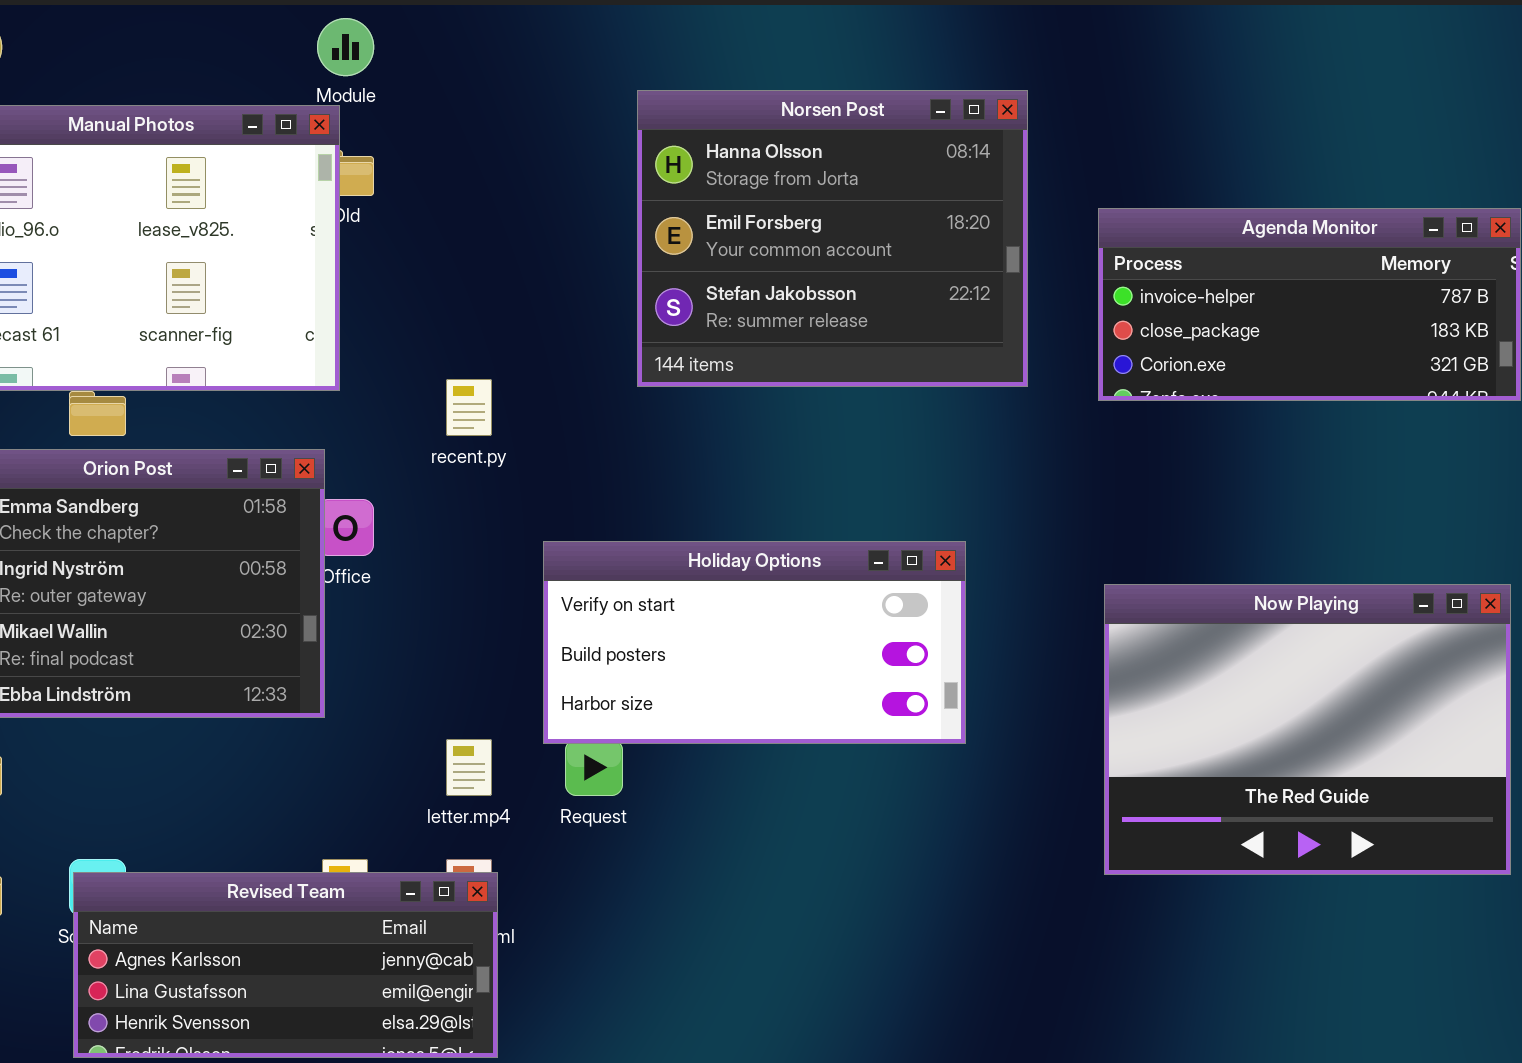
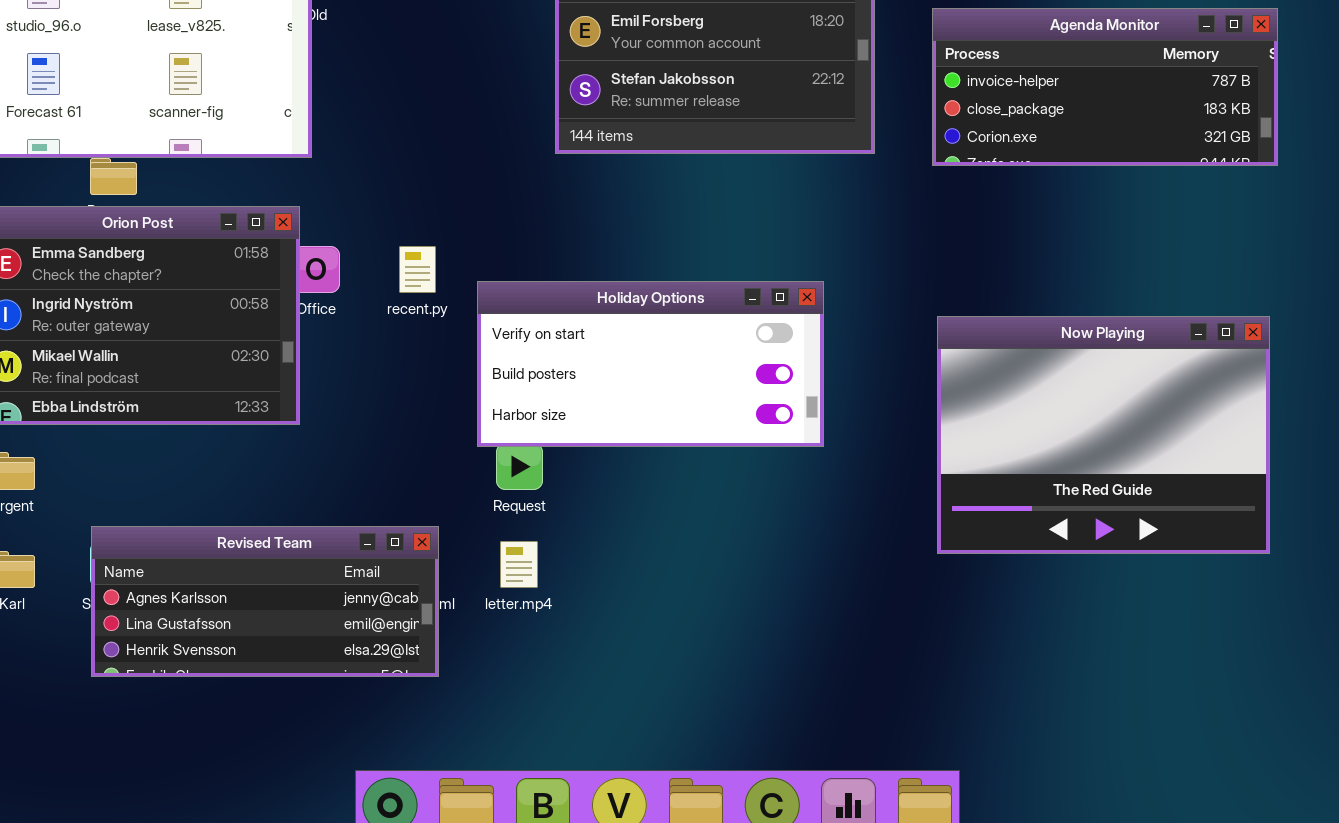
recent.py: [446,379,492,436] -> [399,246,436,293], moved
letter.mp4: [446,739,492,796] -> [500,541,538,588], moved
Revised Team: [73,872,498,1058] -> [91,526,439,677], moved

